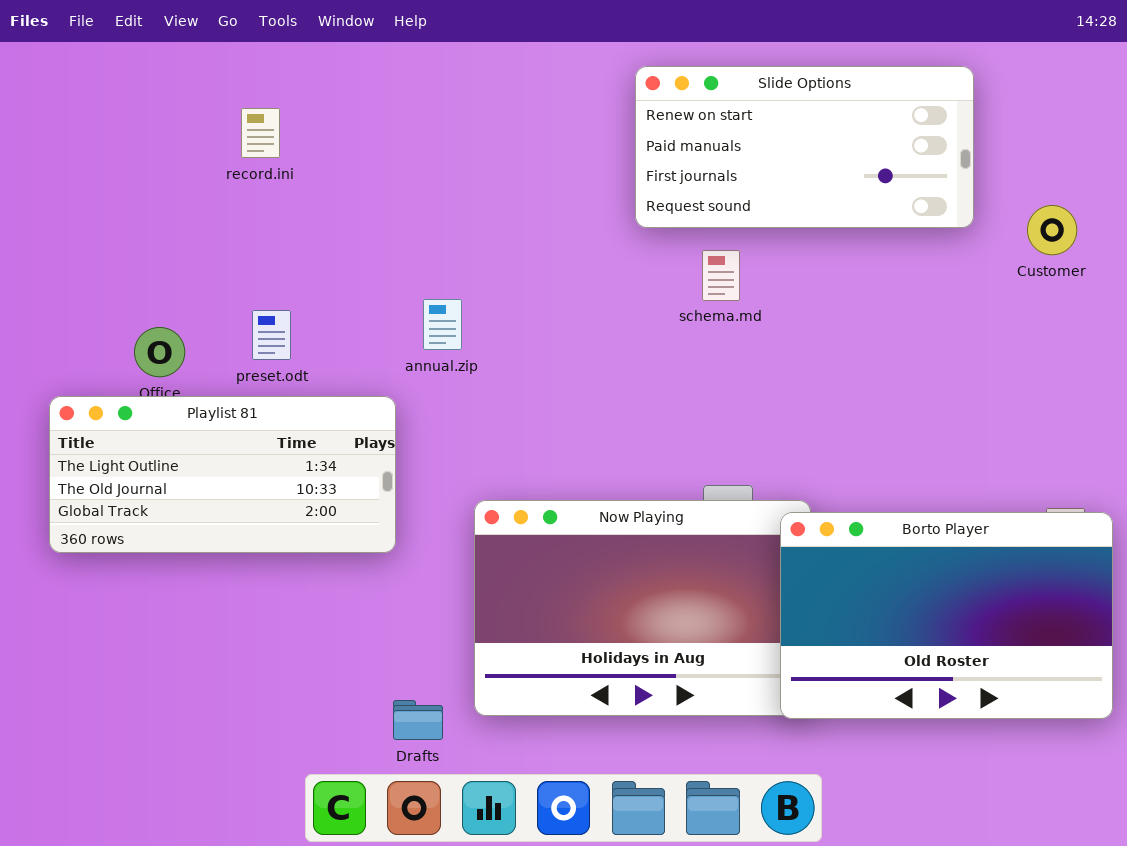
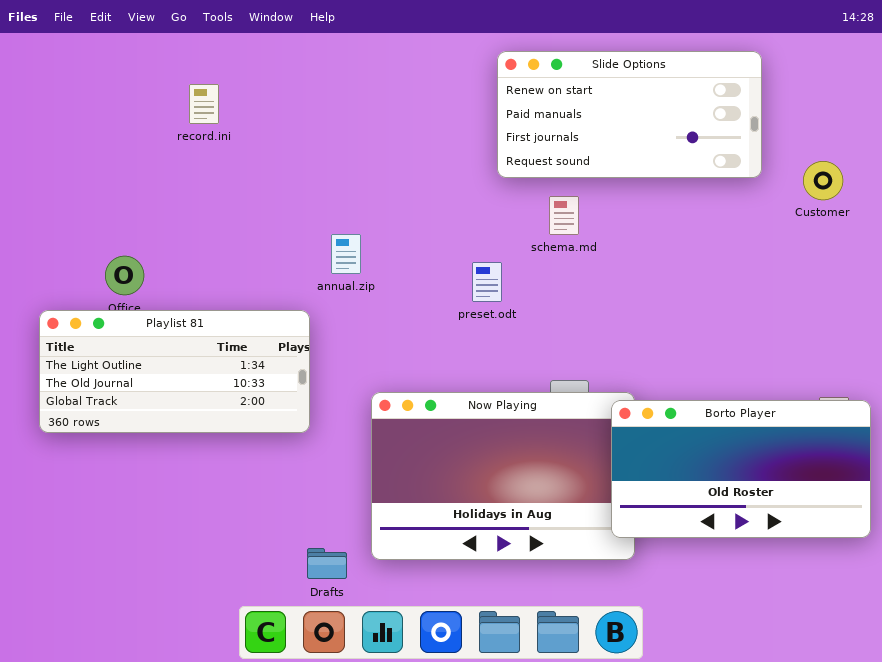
preset.odt: [252,310,291,360] -> [472,262,502,302], moved
Borto Player: [780,512,1113,719] -> [611,400,871,538], resized

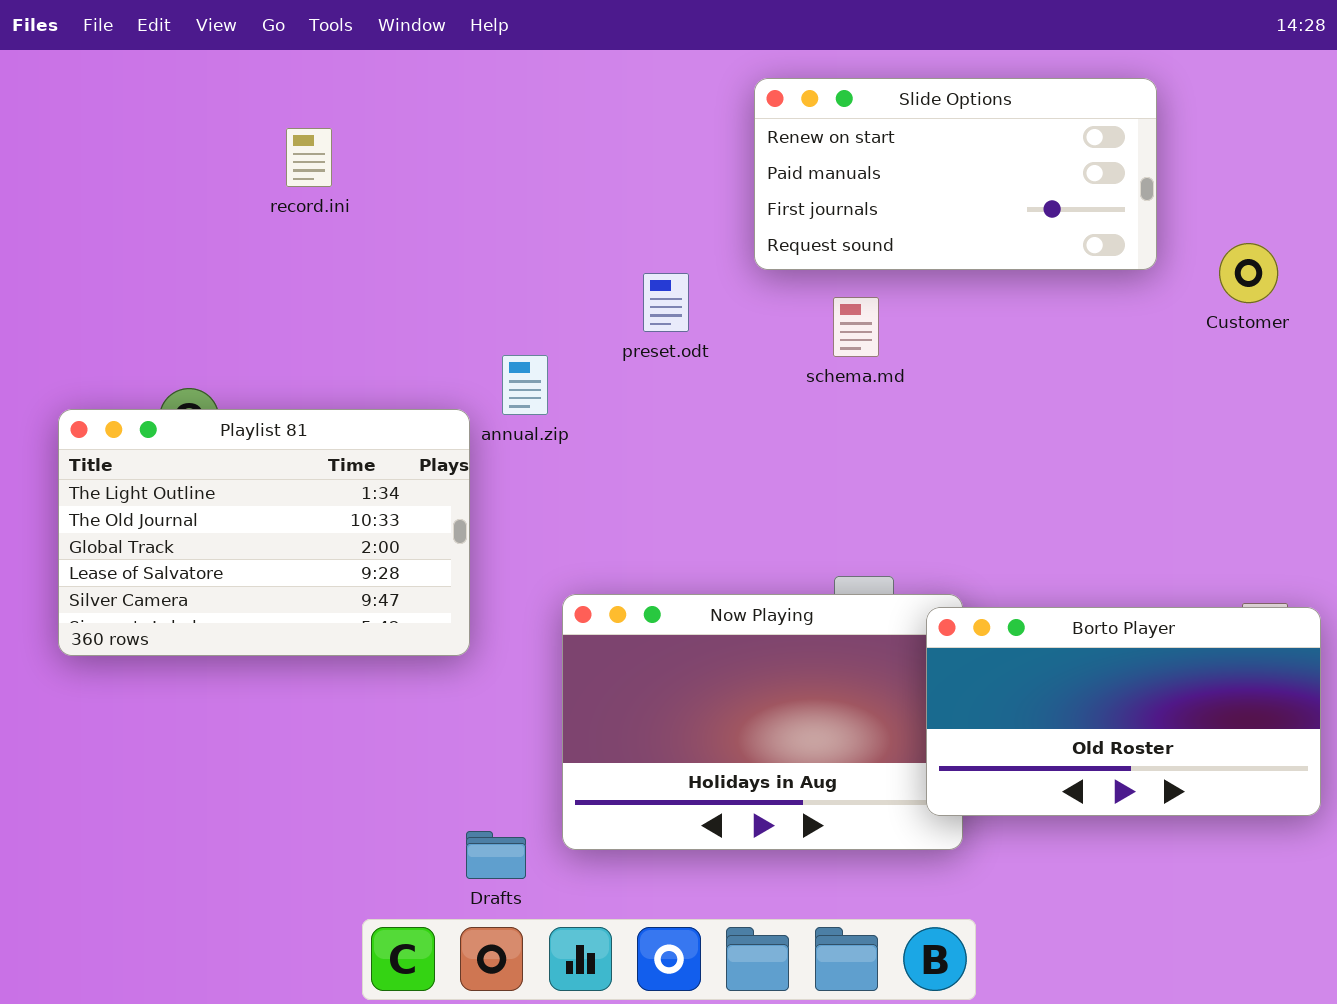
preset.odt: [472,262,502,302] -> [643,273,689,332], moved
Playlist 81: [39,310,310,433] -> [58,409,470,656], resized

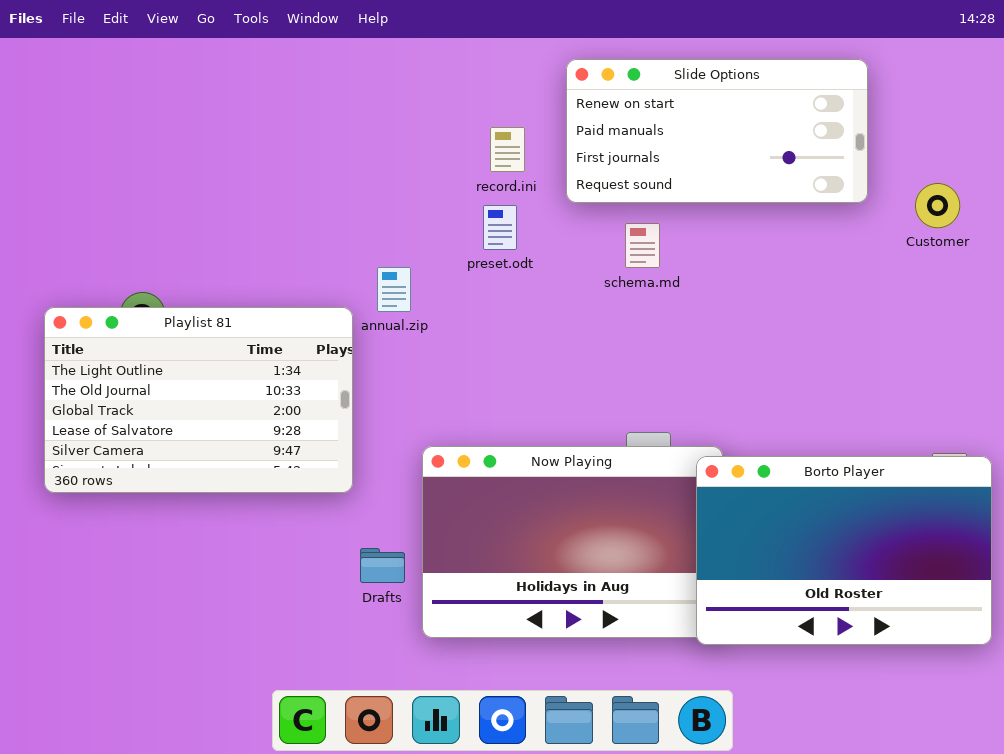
record.ini: [286,128,332,187] -> [490,127,525,172], moved
Borto Player: [926,607,1321,816] -> [696,456,992,645], resized
Drafts: [466,831,526,879] -> [360,548,405,583], moved

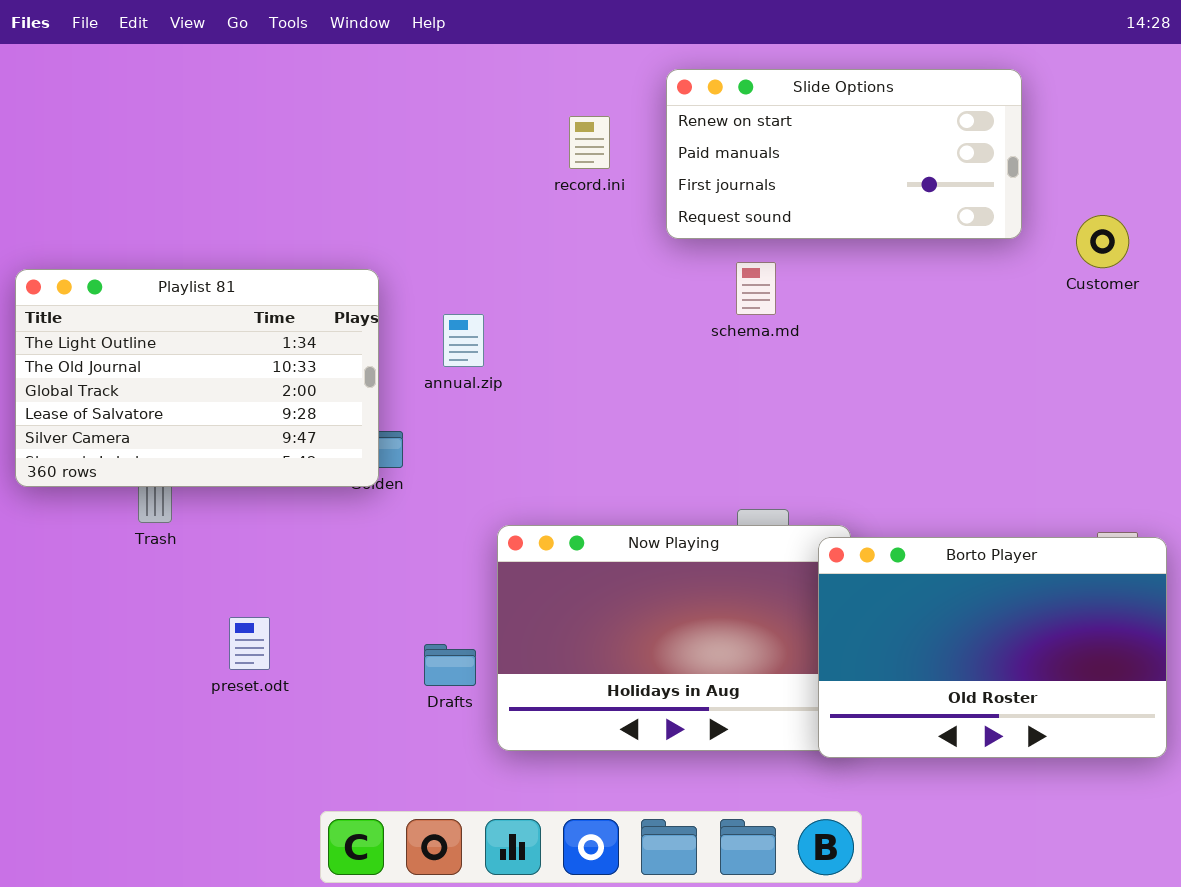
record.ini: [490,127,525,172] -> [569,116,610,169], moved
preset.odt: [483,205,517,250] -> [229,617,270,670], moved
Playlist 81: [44,307,353,493] -> [15,269,379,487], moved

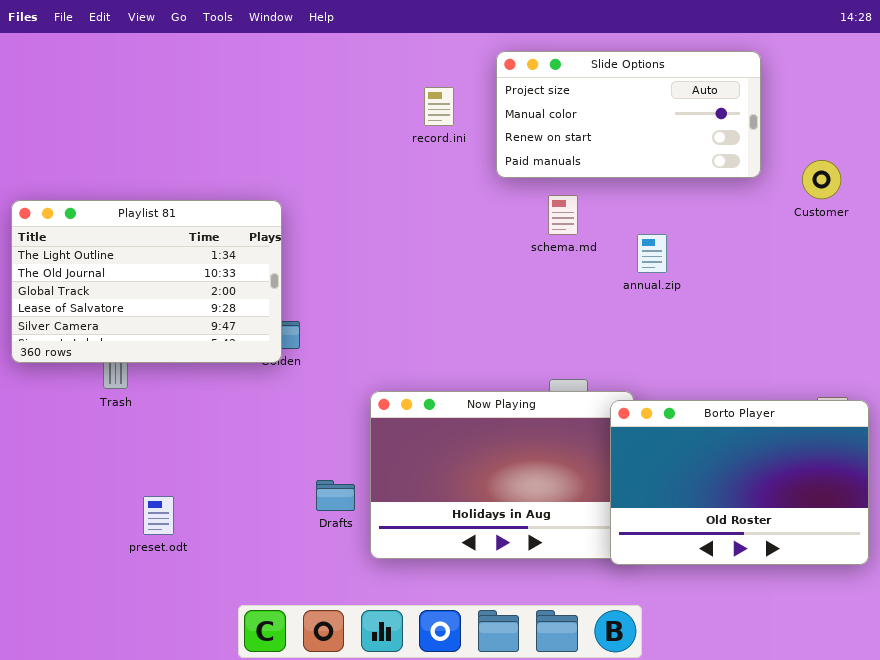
Slide Options: [666,69,1022,239] -> [496,51,761,178], scrolled up 2 rows
annual.zip: [443,314,484,367] -> [637,234,667,273], moved
preset.odt: [229,617,270,670] -> [143,496,174,535], moved

